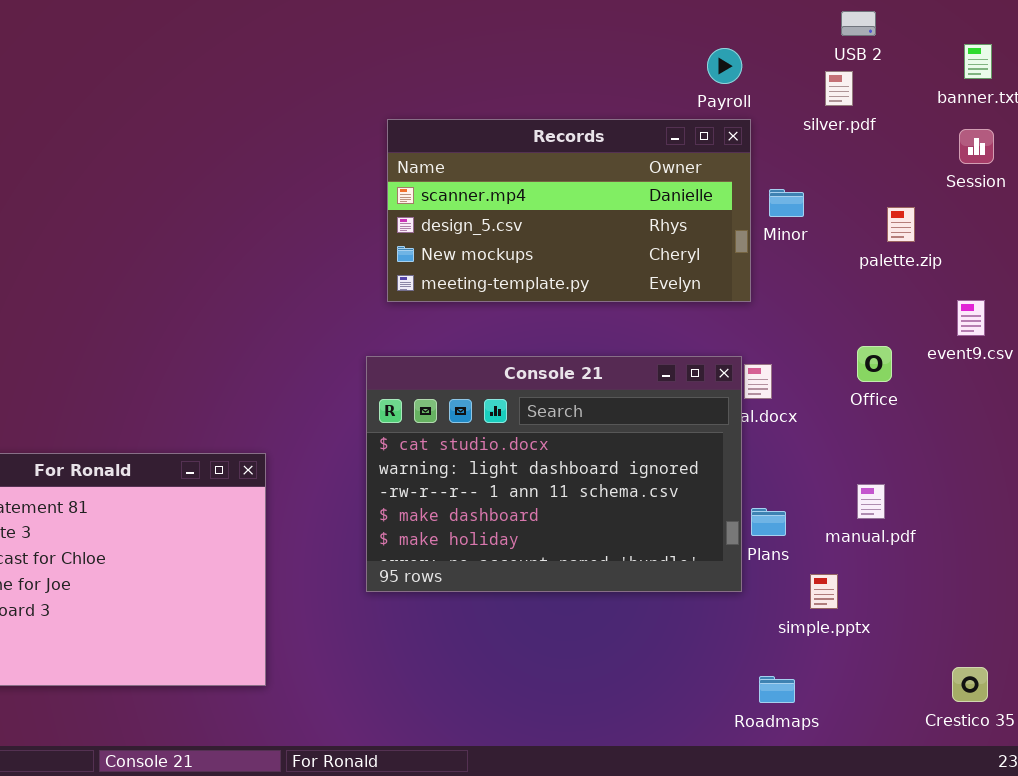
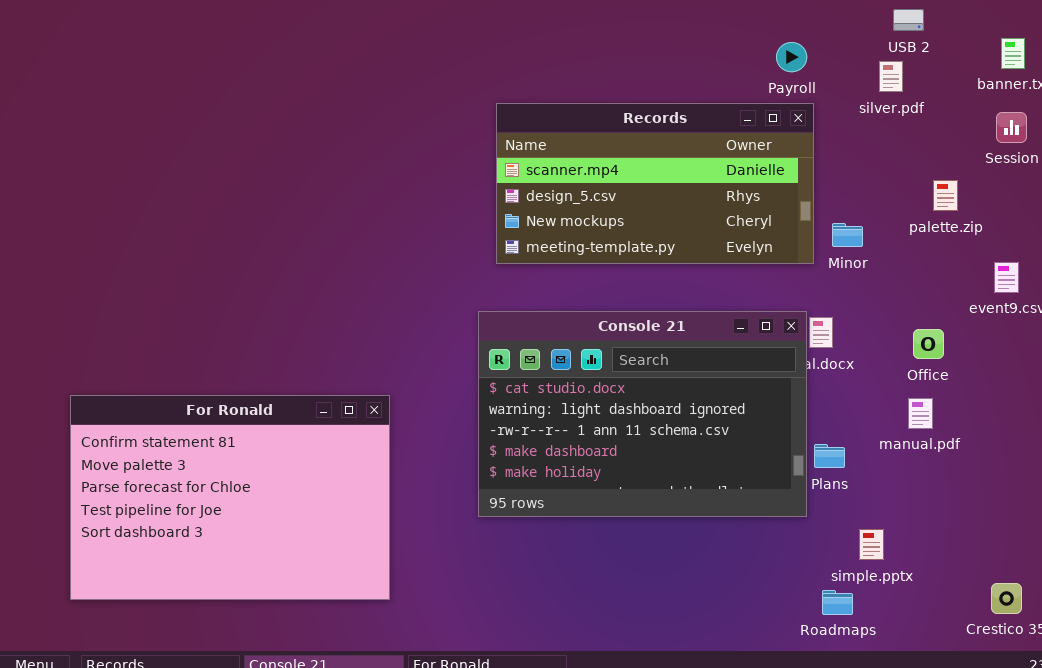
Minor: [769,189,804,217] -> [832,223,863,247], moved
Office: [857,346,892,382] -> [913,329,944,359], moved
manual.pdf: [857,484,885,519] -> [908,398,933,429], moved
simple.pptx: [810,574,838,609] -> [859,529,884,560], moved

